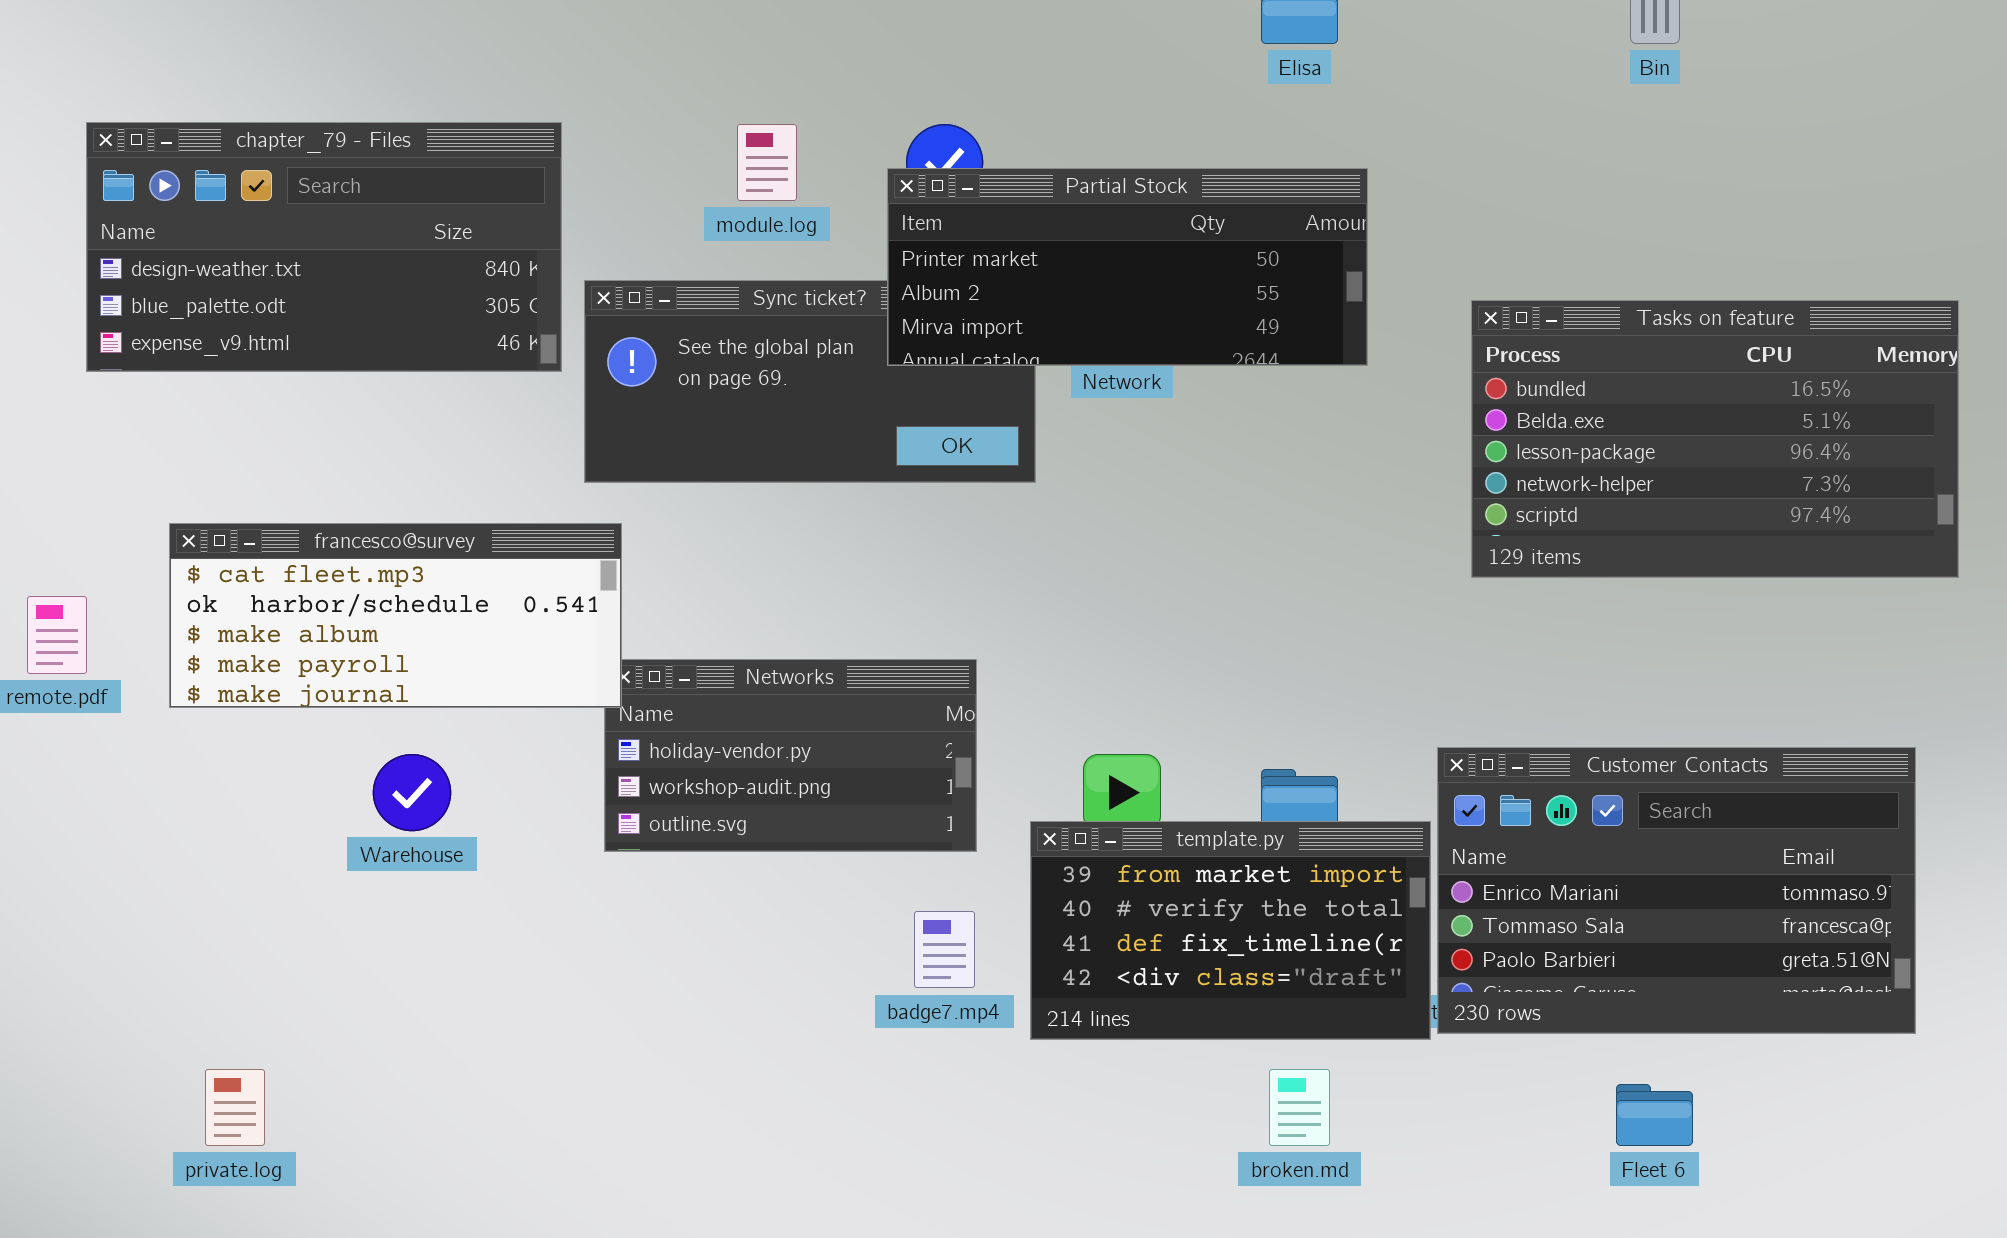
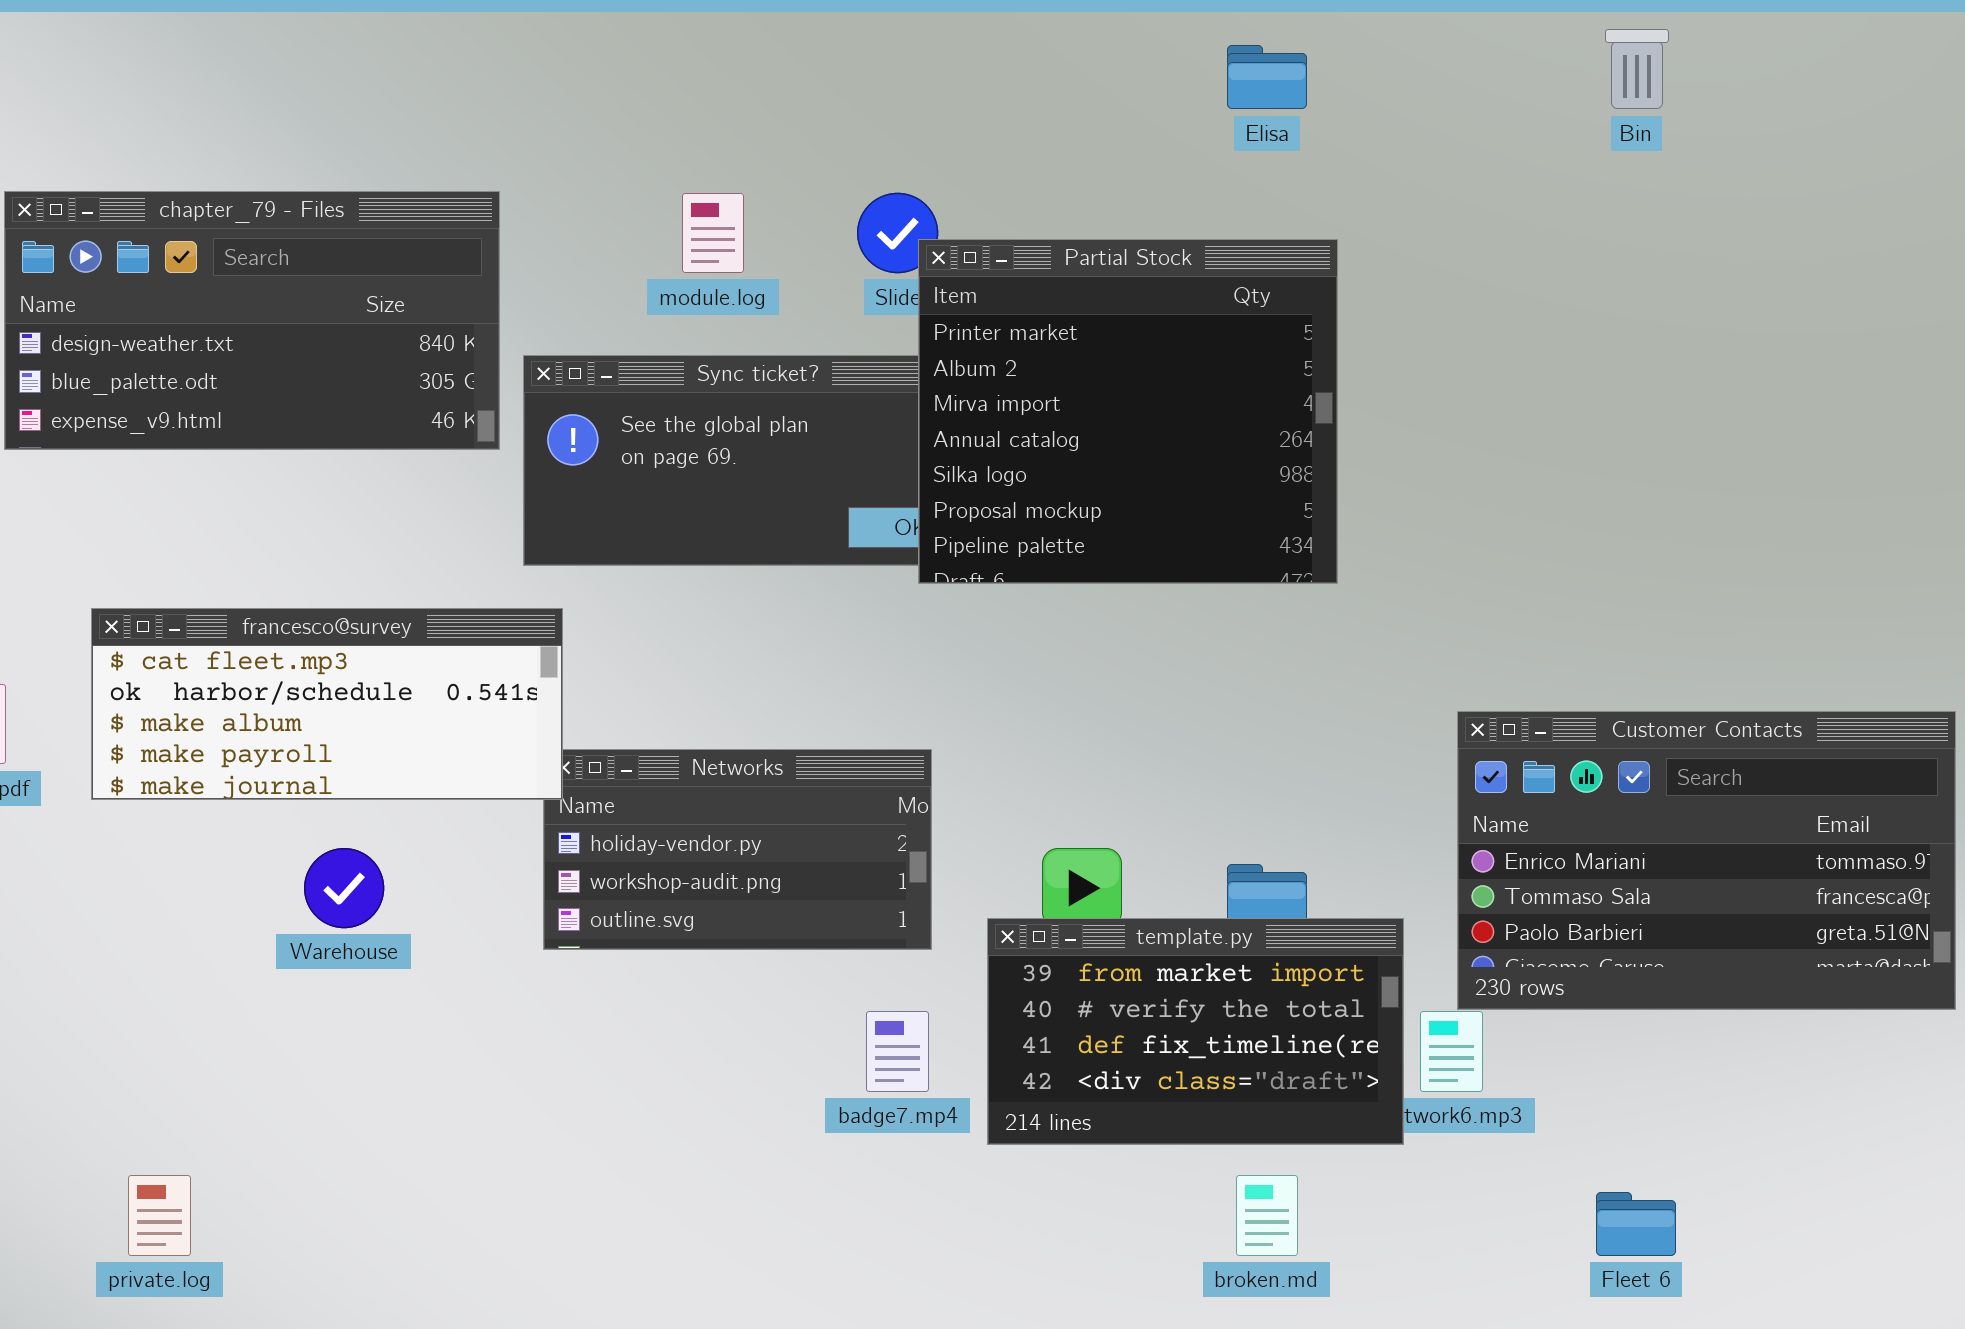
Partial Stock: [887,168,1368,366] -> [918,239,1338,584], resized
Tasks on feature: [1471,300,1959,578] -> none, closed
Customer Contacts: [1437,747,1916,1034] -> [1457,711,1956,1010], moved

